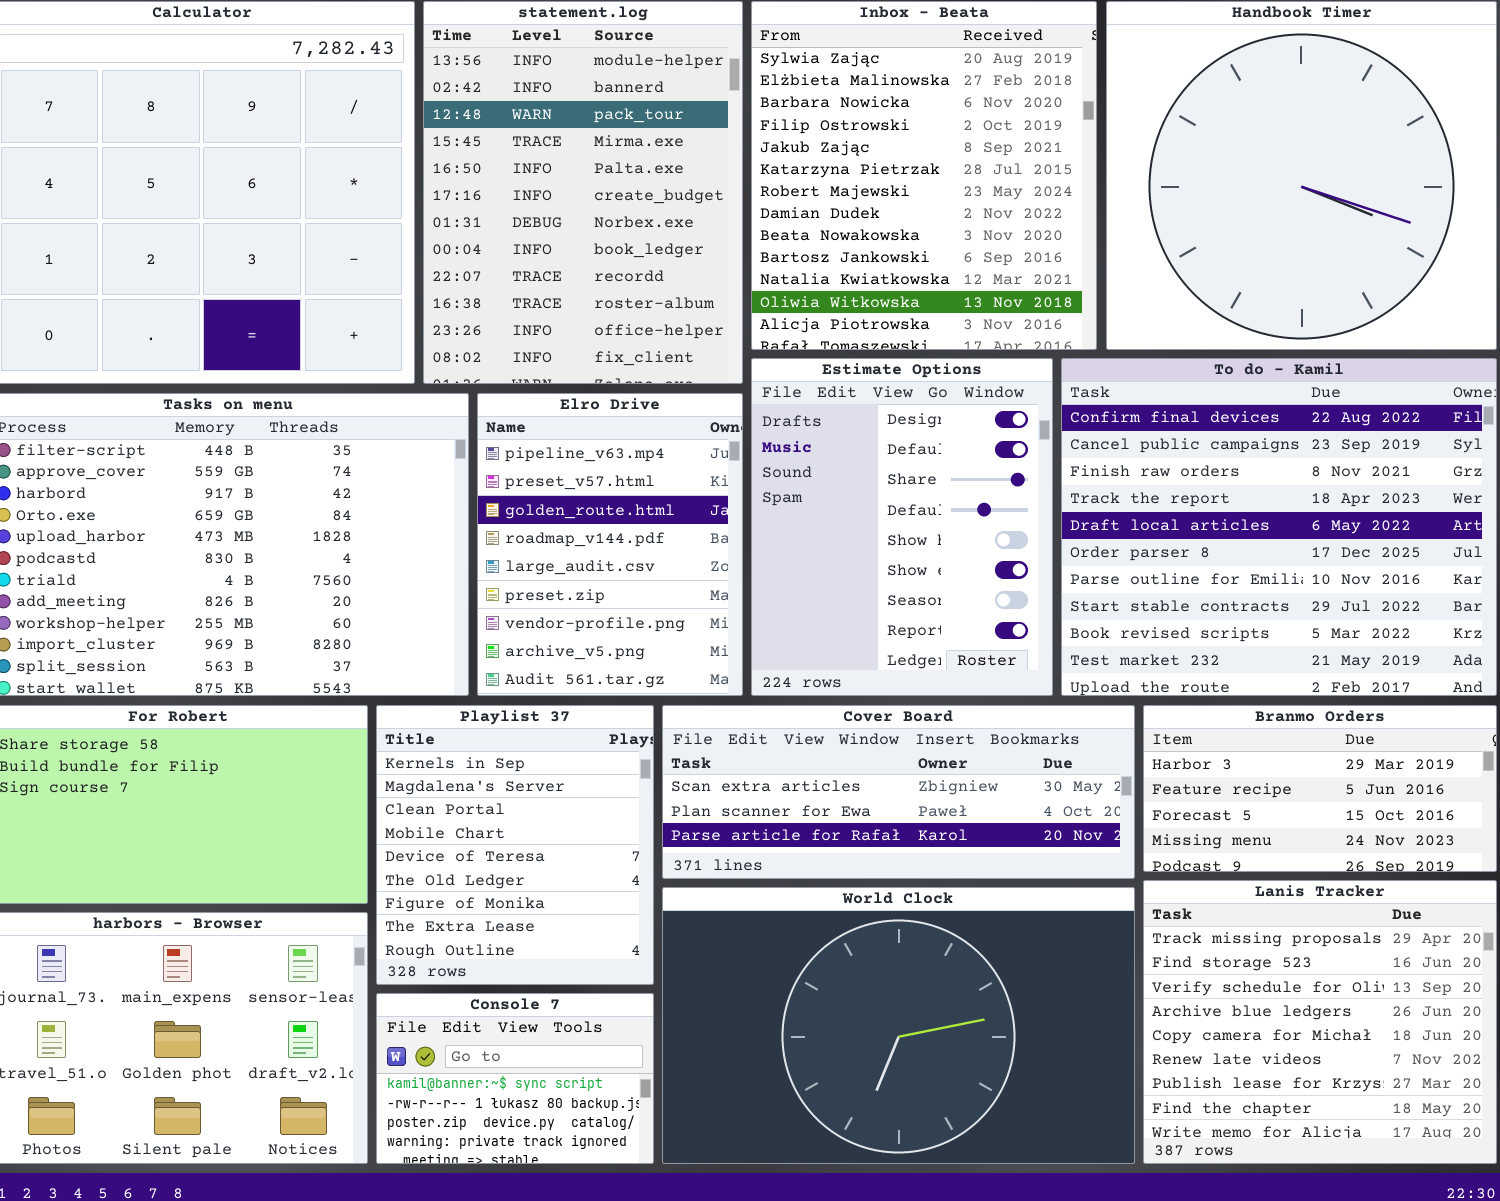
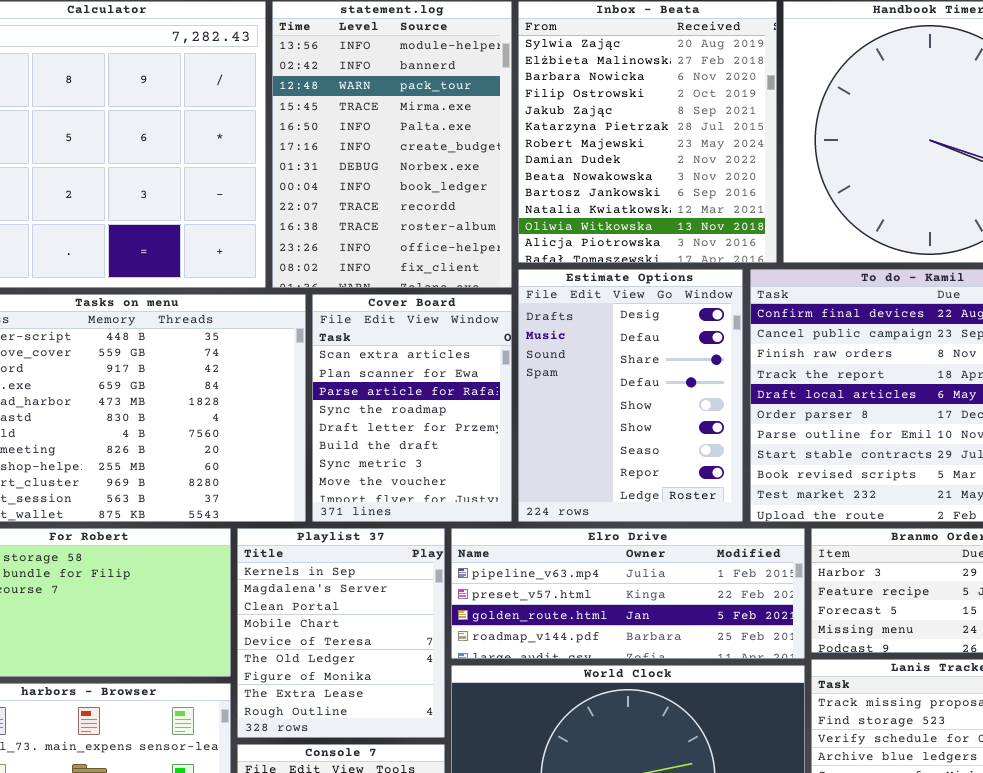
Elro Drive: [477,393,743,696] -> [451,528,805,659], moved, resized
Cover Board: [662,705,1135,879] -> [312,294,512,522], moved, resized

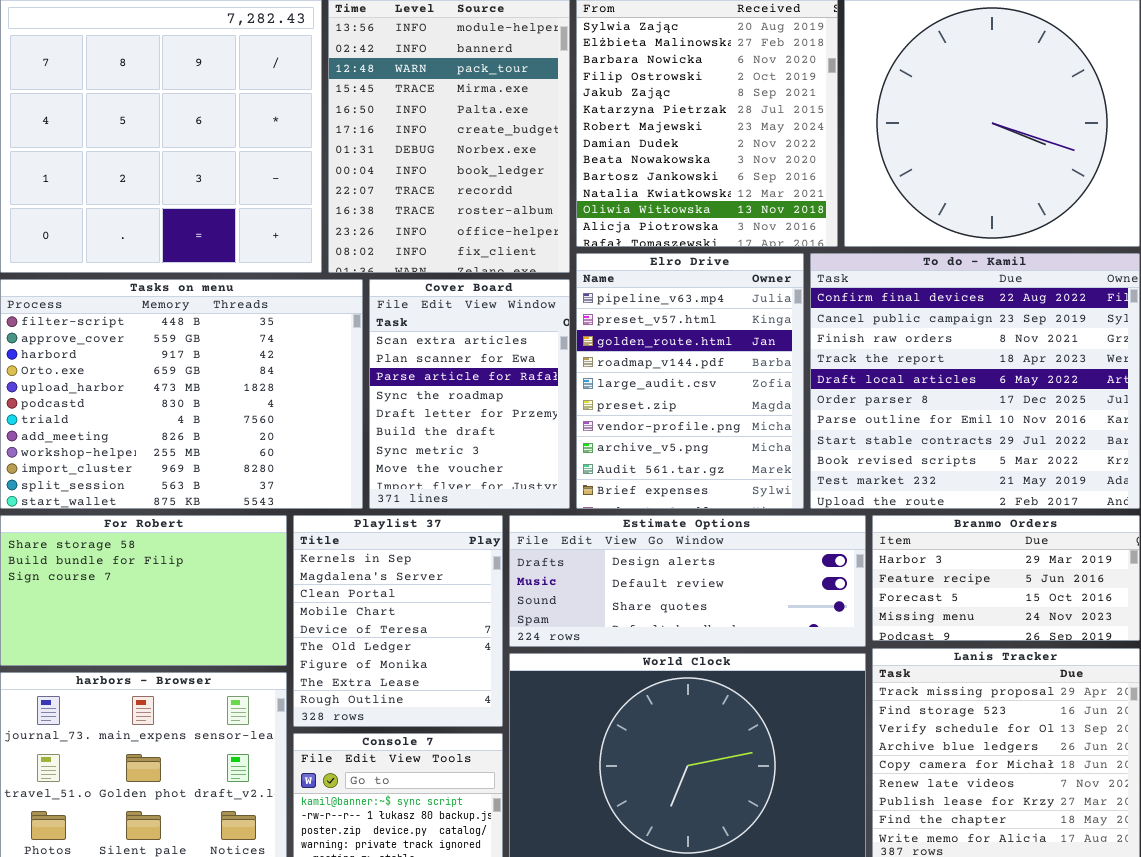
Estimate Options: [518,269,743,522] -> [509,515,866,647], moved, resized
Elro Drive: [451,528,805,659] -> [576,253,804,509], moved, resized

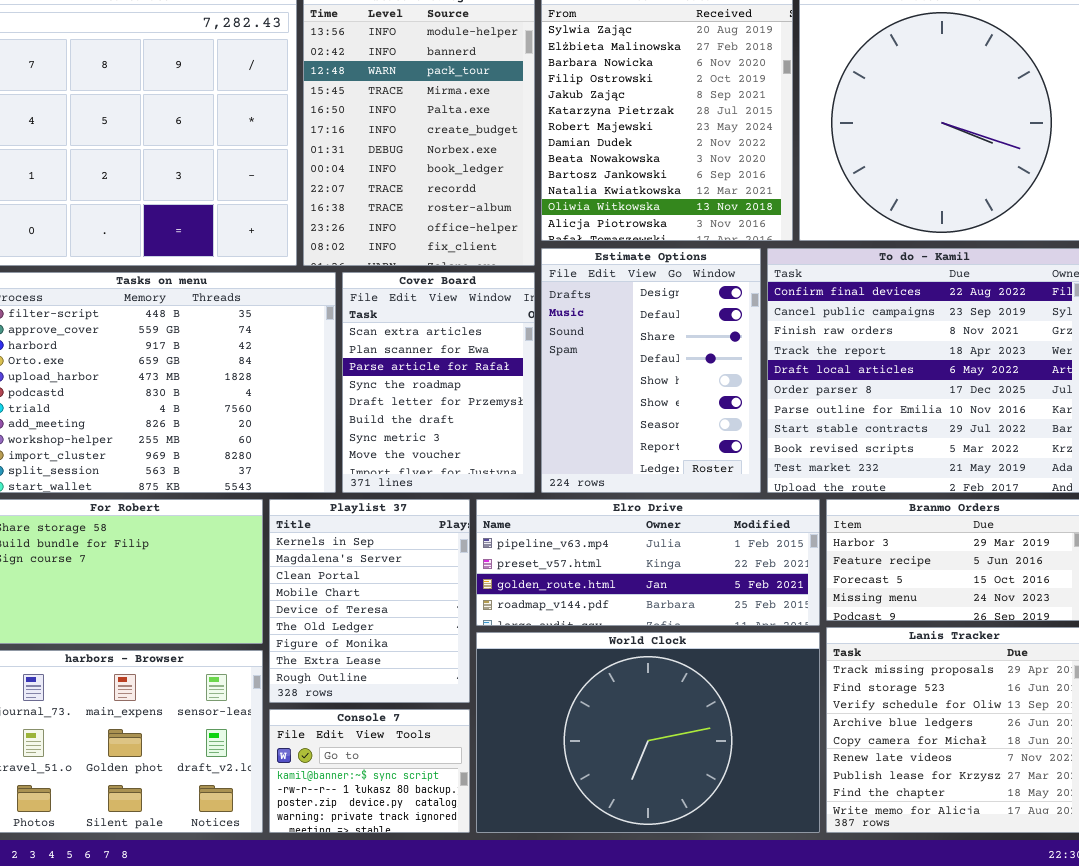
Elro Drive: [576,253,804,509] -> [476,499,820,626], moved, resized
Estimate Options: [509,515,866,647] -> [541,248,761,493], moved, resized

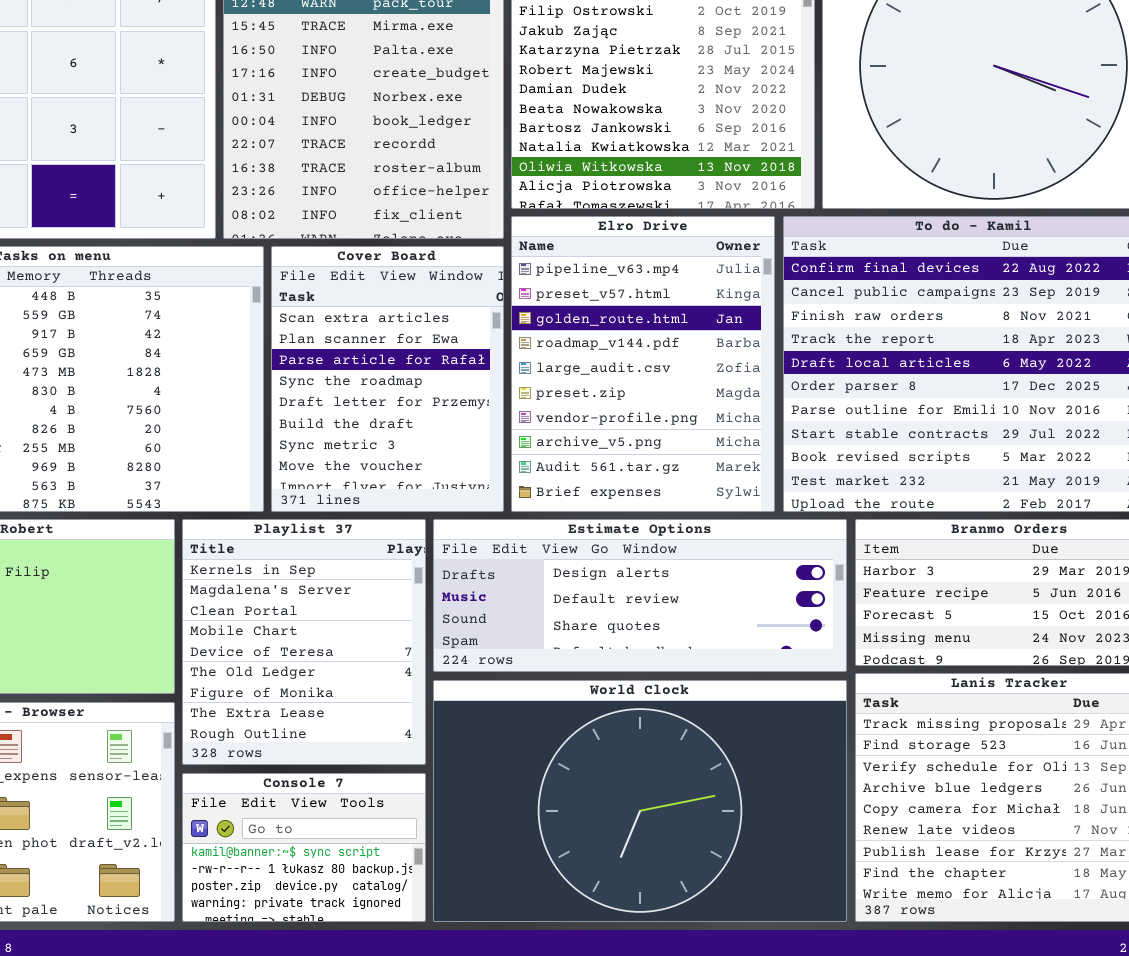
Estimate Options: [541,248,761,493] -> [433,519,847,672], moved, resized
Elro Drive: [476,499,820,626] -> [511,216,775,512], moved, resized

